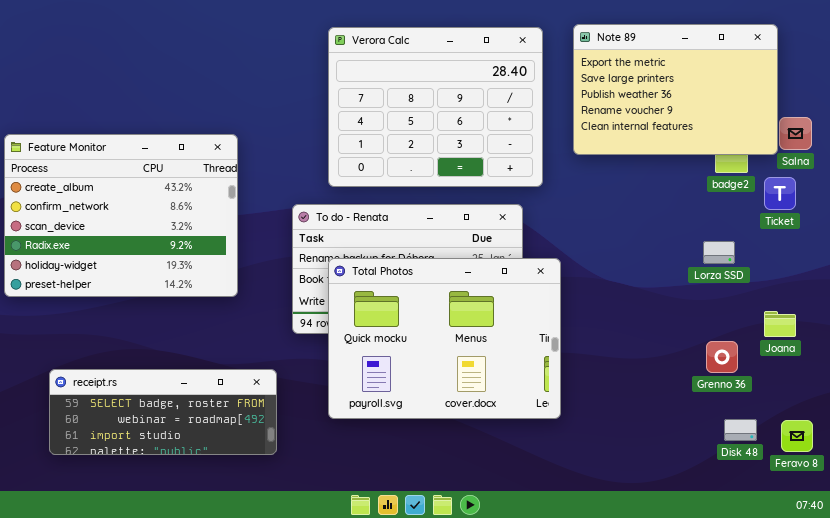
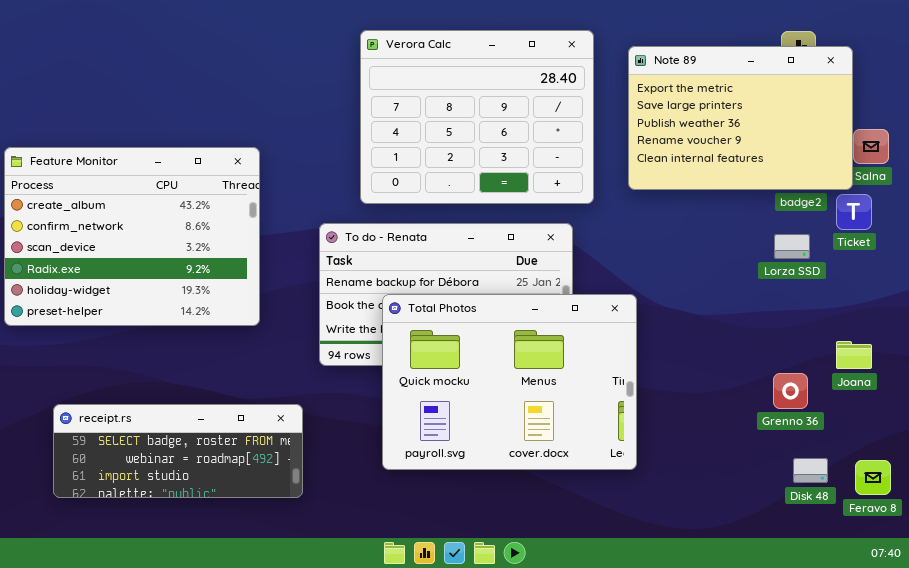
Note 89: [573,24,778,155] -> [628,46,853,190], moved
Lorza SSD: [703,241,735,264] -> [774,234,810,259], moved
Total Photos: [328,258,561,419] -> [382,294,637,470], moved

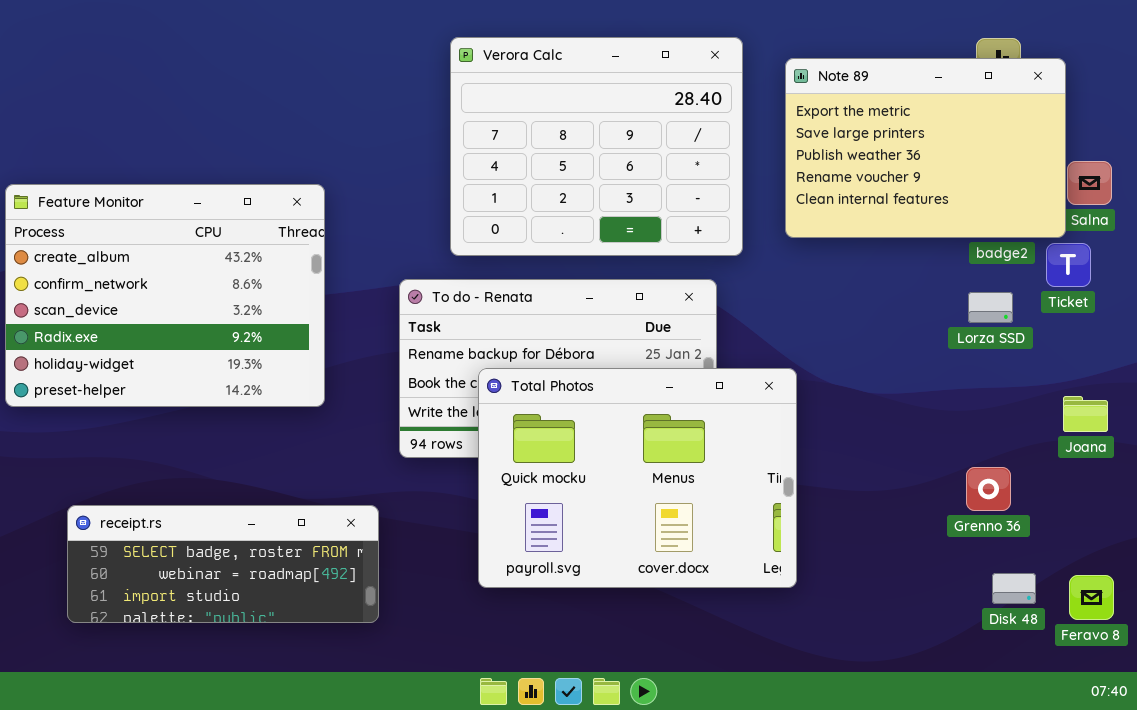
Joana: [836,341,872,369] -> [1063,396,1108,432], moved

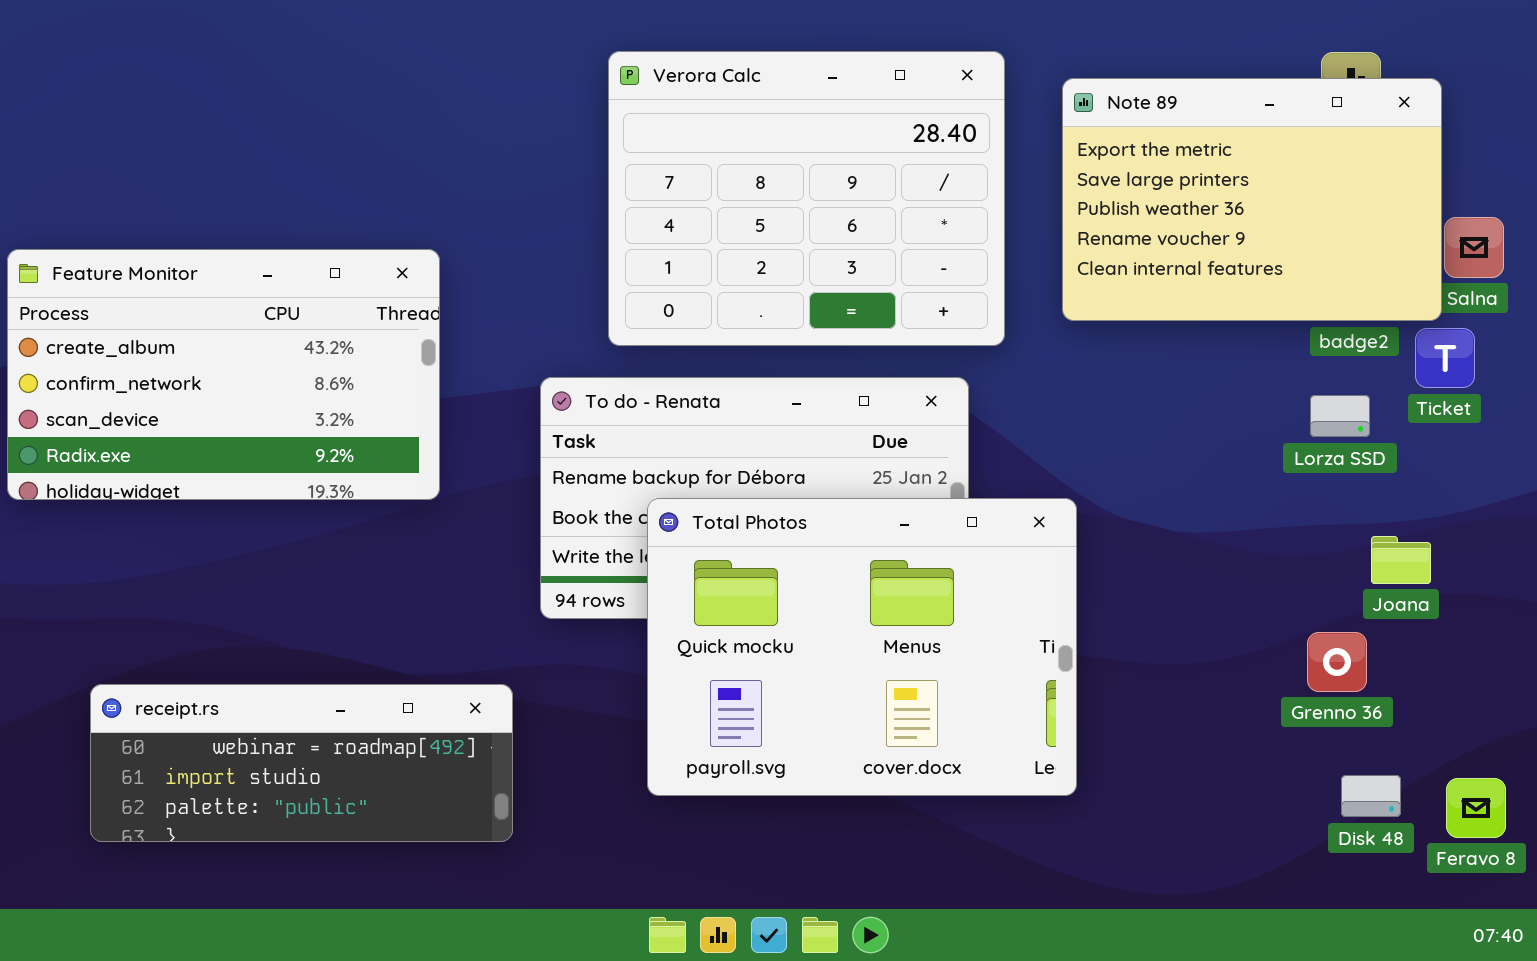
Feature Monitor: [5,184,325,407] -> [7,249,440,500], resized
Joana: [1063,396,1108,432] -> [1371,536,1431,584], moved
receipt.rs: [67,505,379,623] -> [90,684,513,842], scrolled down 1 row

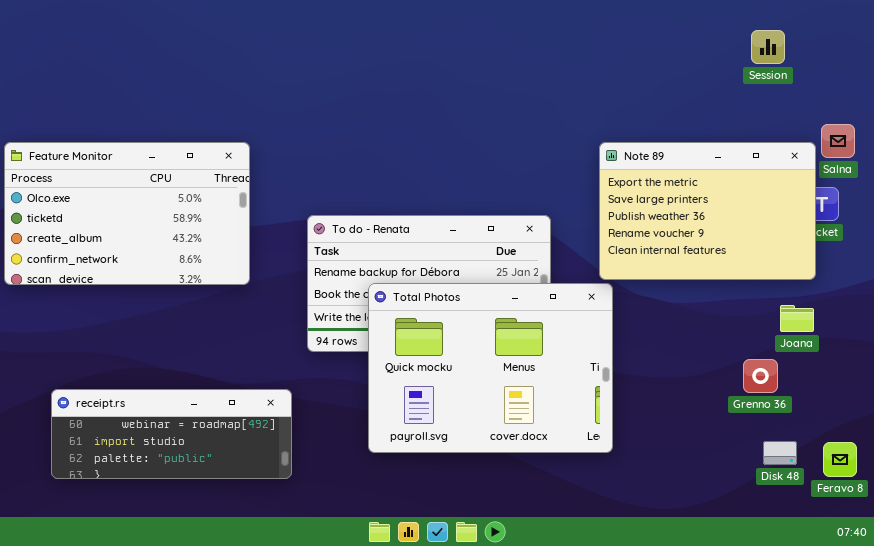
Verora Calc: [608,51,1005,346] -> none, closed
Note 89: [1062,78,1442,321] -> [599,142,816,280], moved
Feature Monitor: [7,249,440,500] -> [4,142,250,285], scrolled up 2 rows

